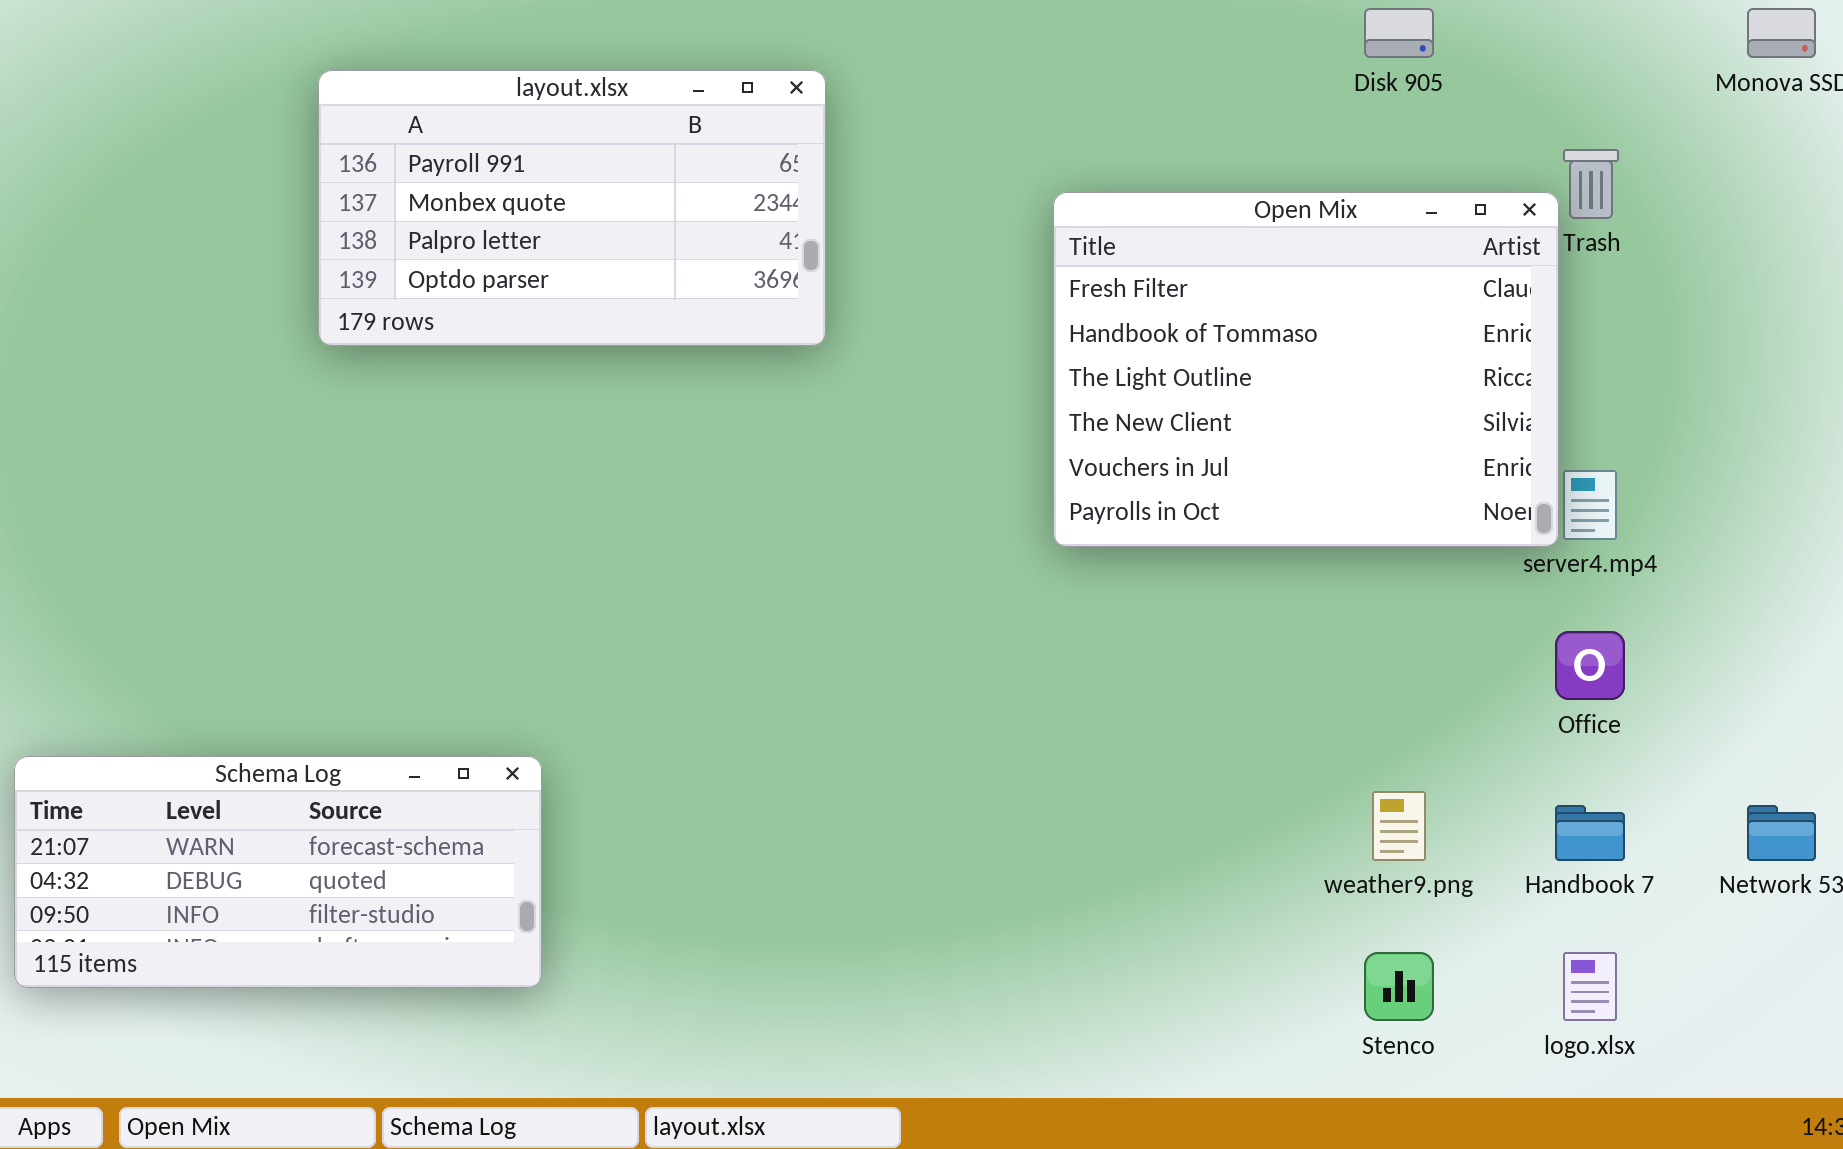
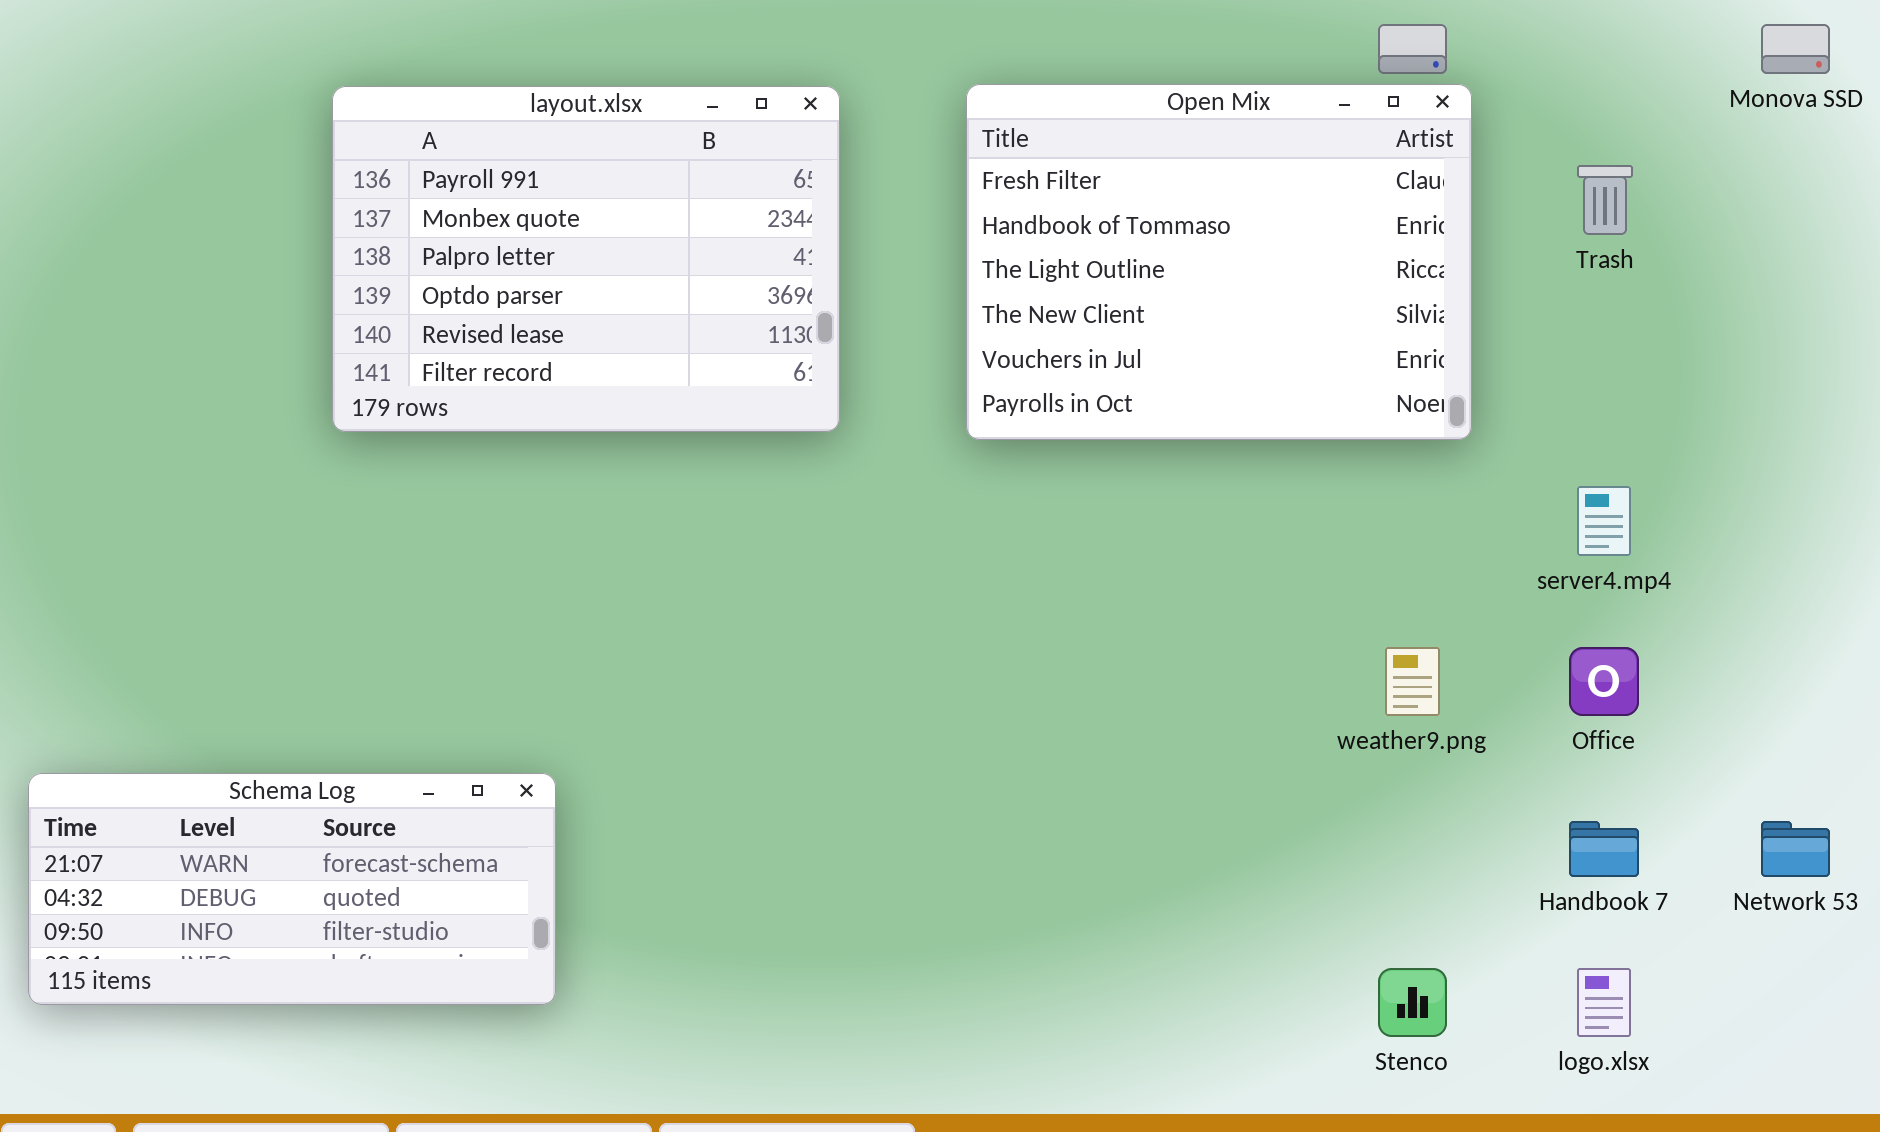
layout.xlsx: [318,70,826,346] -> [332,86,840,432], resized
Open Mix: [1053,192,1559,547] -> [966,84,1472,440], moved
weather9.png: [1372,791,1426,861] -> [1385,647,1440,716], moved

